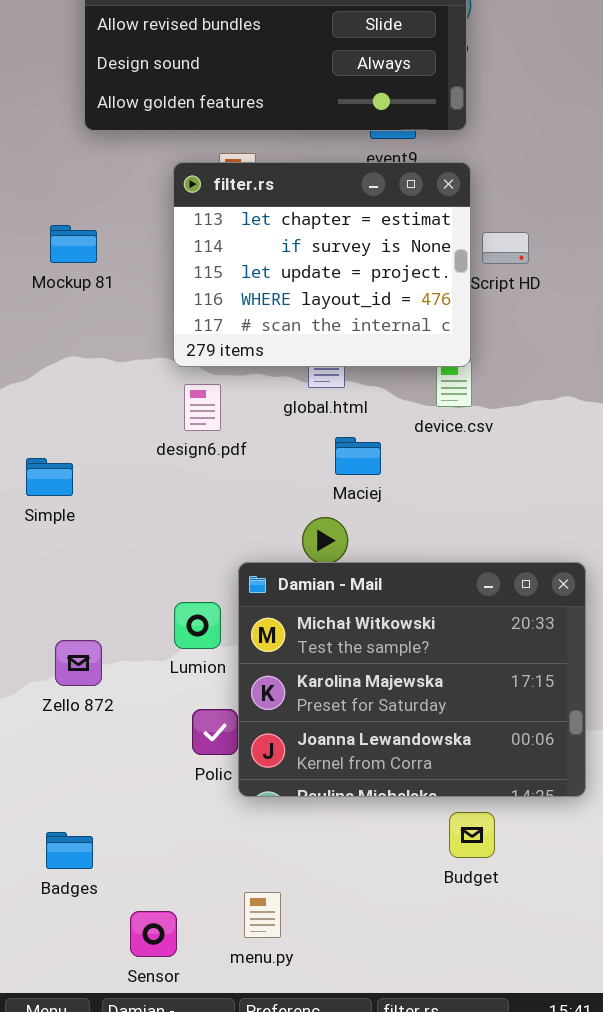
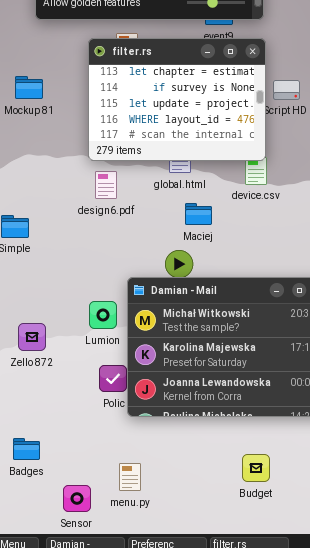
Budget: [449,812,495,858] -> [242,454,270,482], moved
menu.py: [244,892,281,938] -> [119,463,141,491], moved

